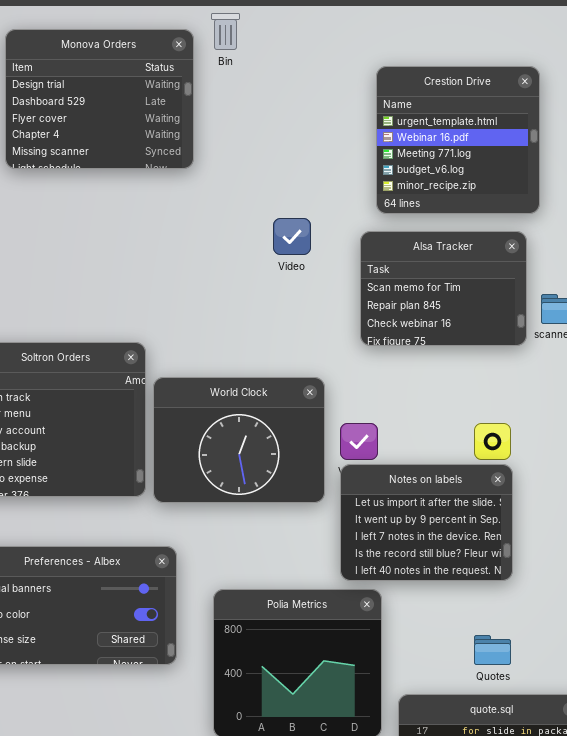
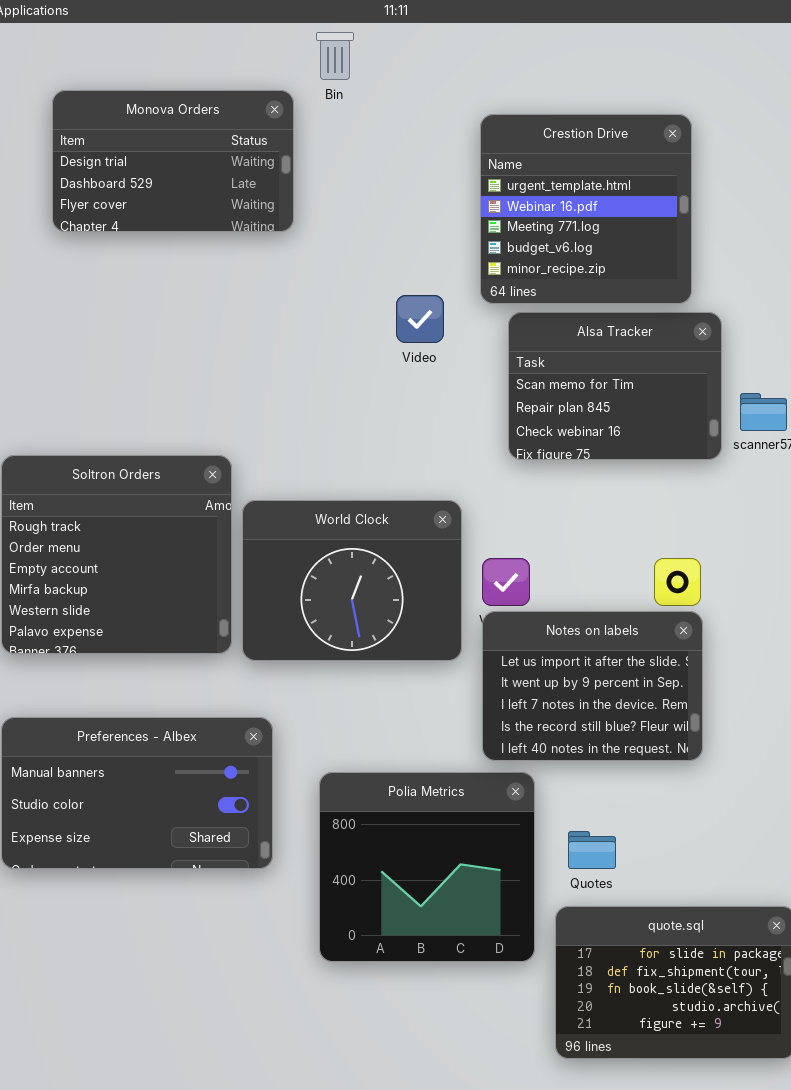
Monova Orders: [5,29,194,169] -> [52,90,294,232], resized
Crestion Drive: [376,66,540,214] -> [480,114,692,304], moved
Quotes: [474,635,511,665] -> [568,831,616,869], moved

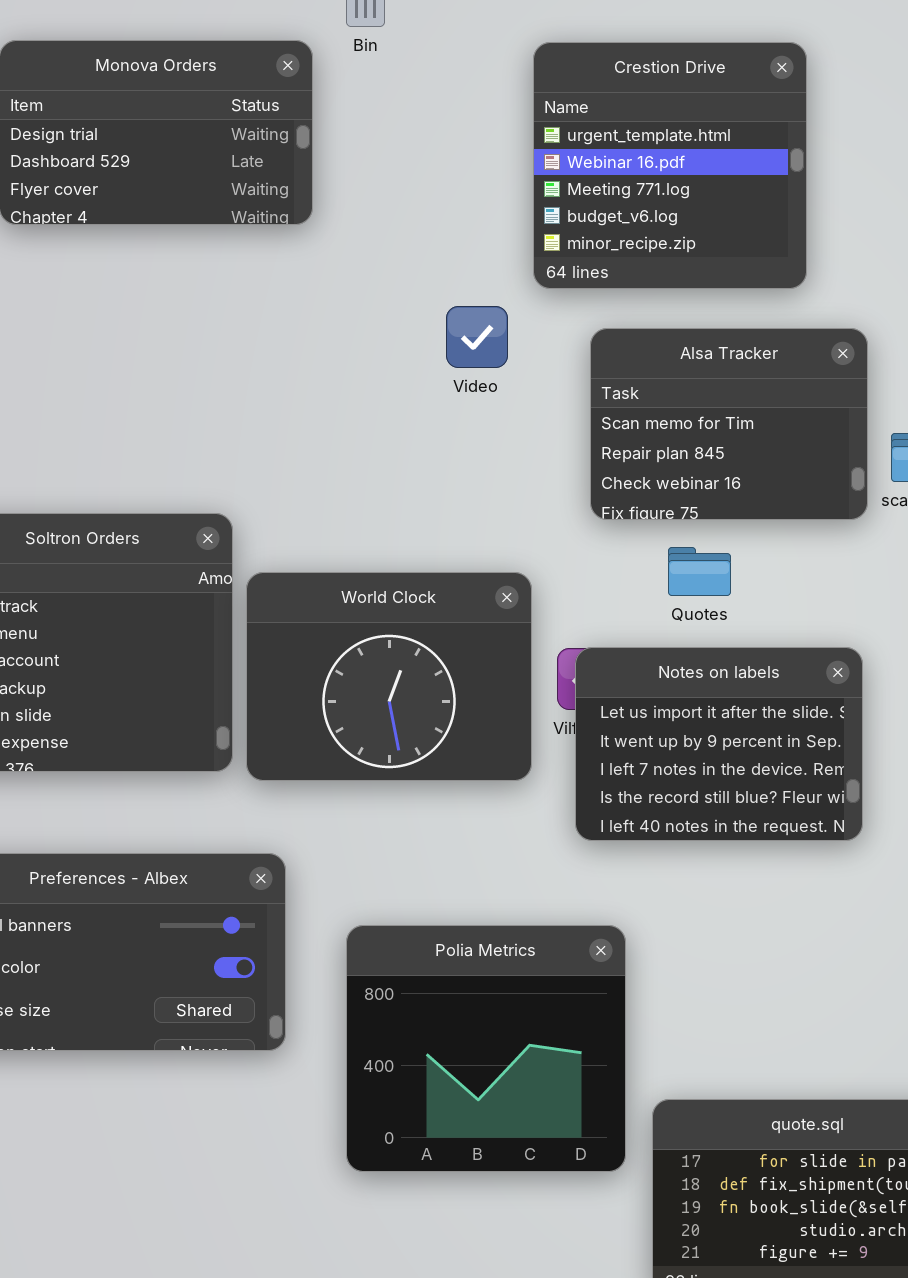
Crestion Drive: [480,114,692,304] -> [533,42,807,289], moved
Notes on labels: [482,611,703,761] -> [575,647,863,841], moved
Quotes: [568,831,616,869] -> [668,547,731,596], moved

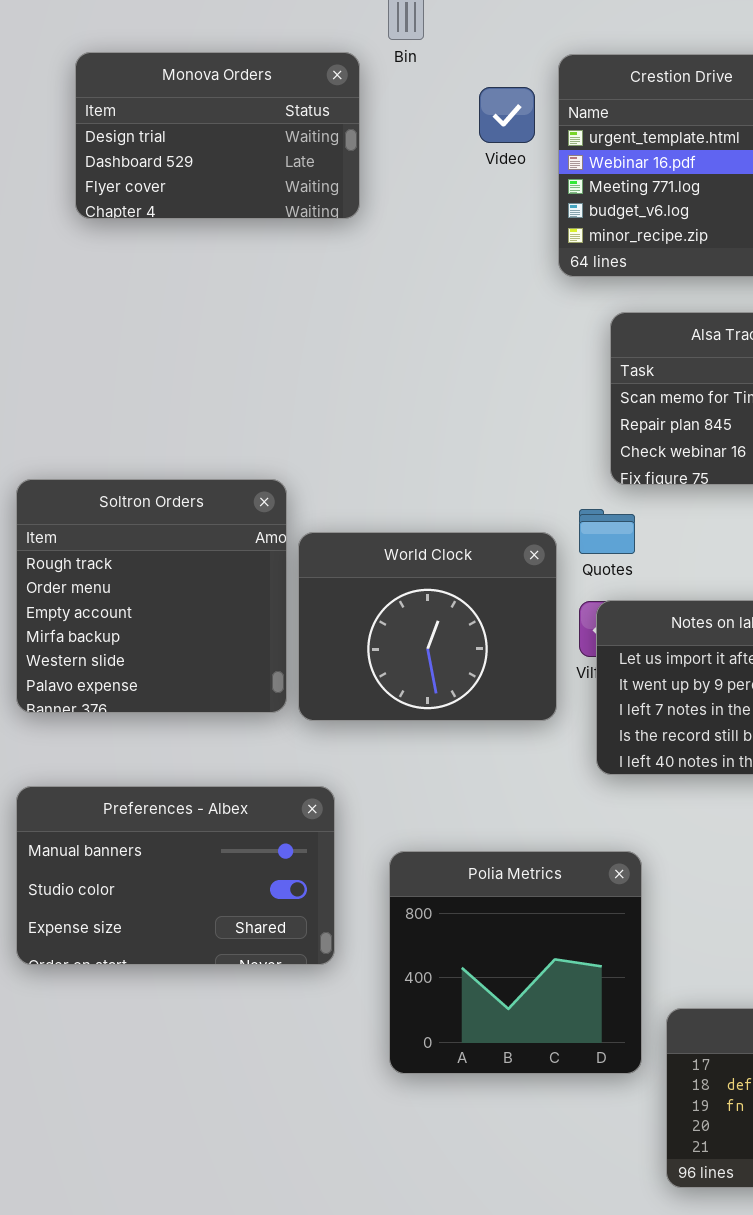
Video: [446,306,508,368] -> [479,87,535,143], moved
Quotes: [668,547,731,596] -> [579,509,635,554], moved

